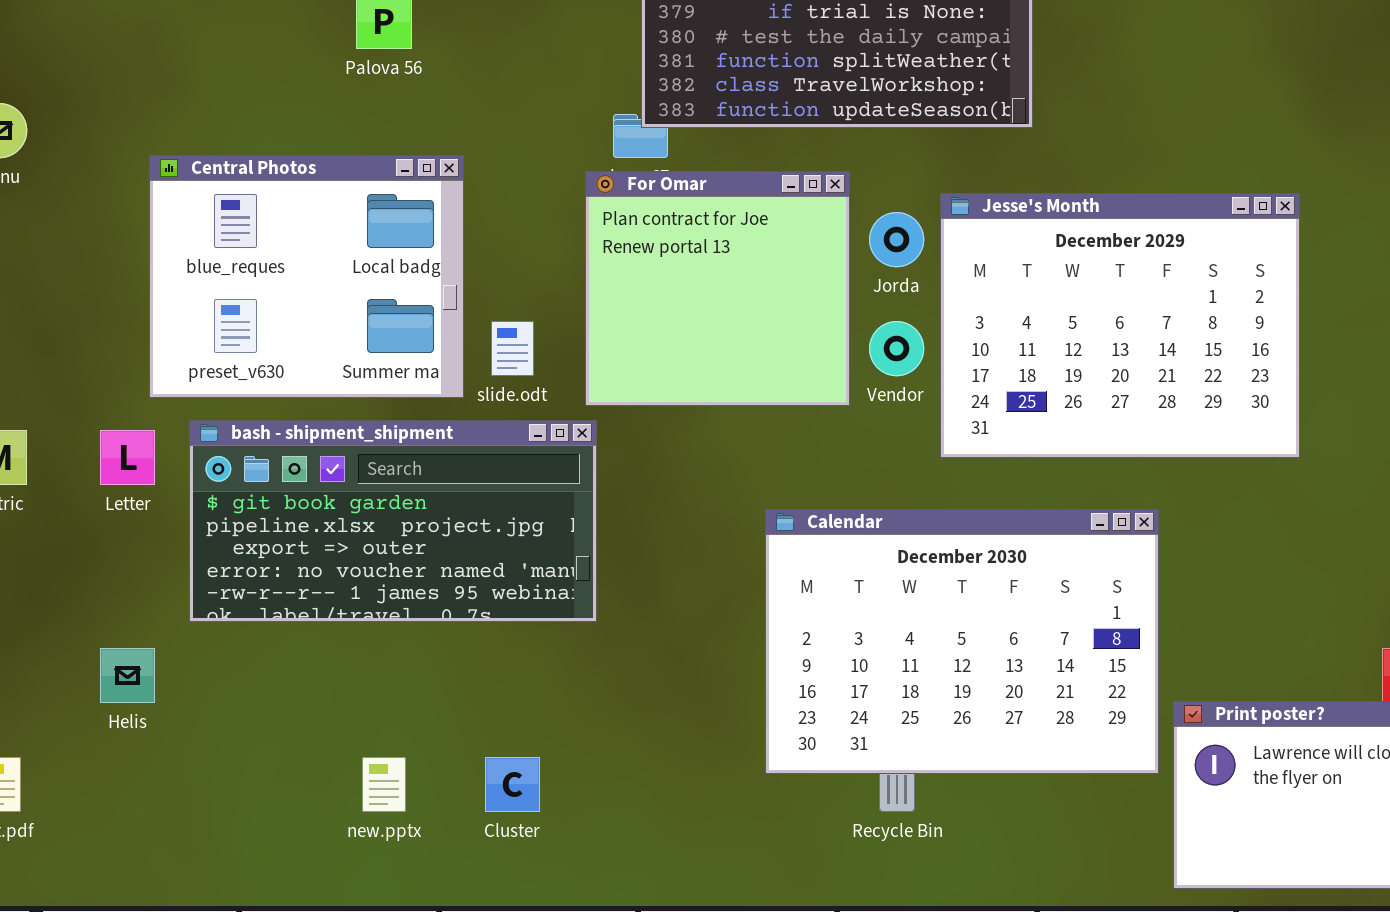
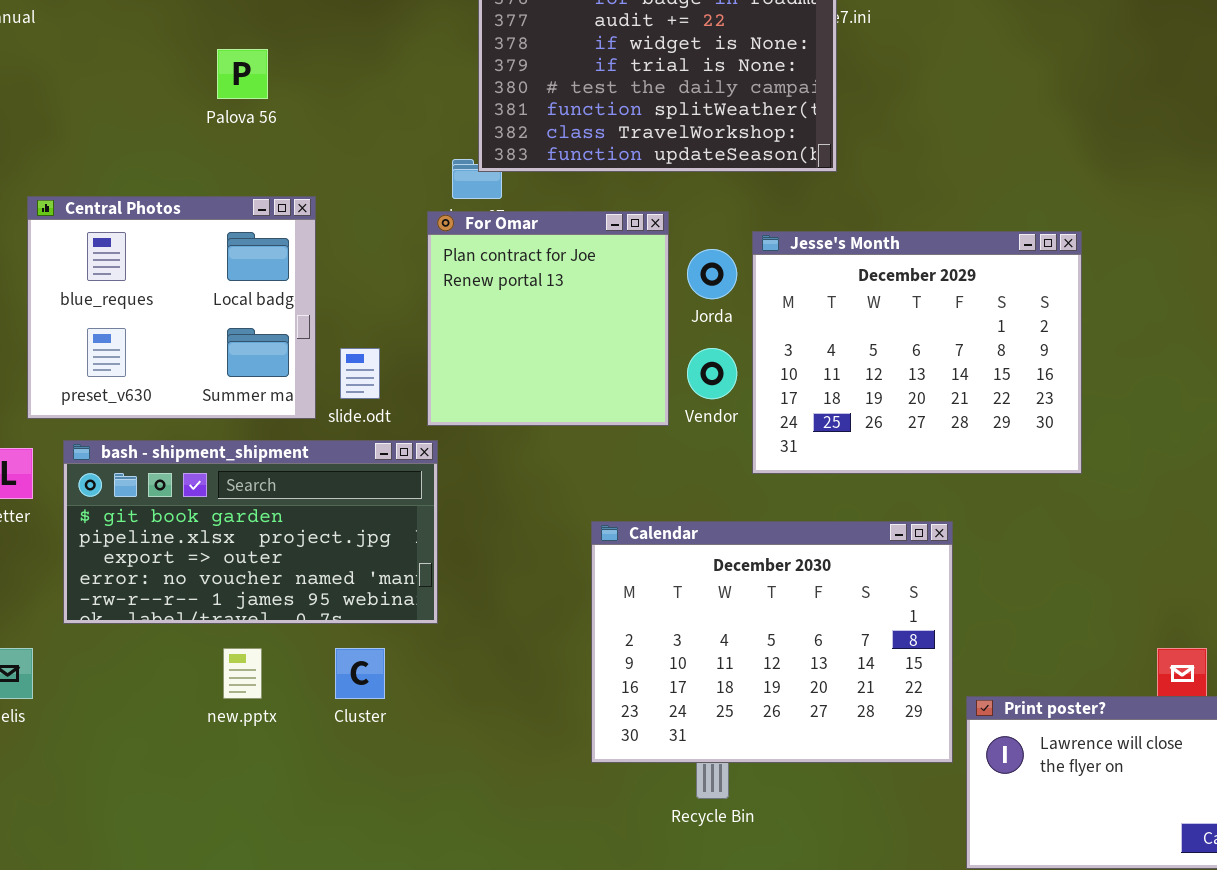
new.pptx: [362,757,406,812] -> [223,648,262,699], moved
Cluster: [485,757,540,812] -> [335,648,385,699], moved

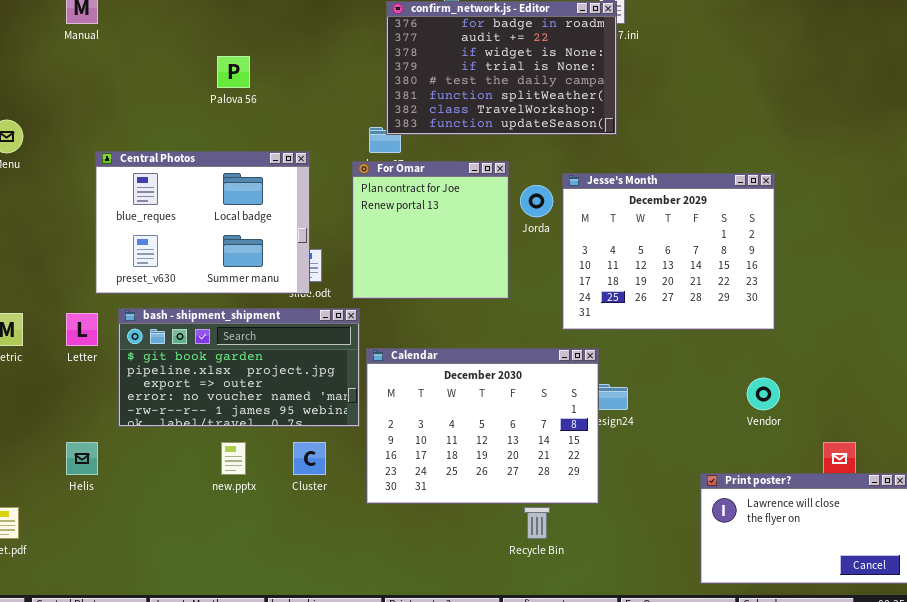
Central Photos: [27,196,316,419] -> [95,151,310,294], resized
Vendor: [687,348,737,399] -> [747,378,780,410], moved
Calendar: [591,521,953,763] -> [366,348,599,504], moved

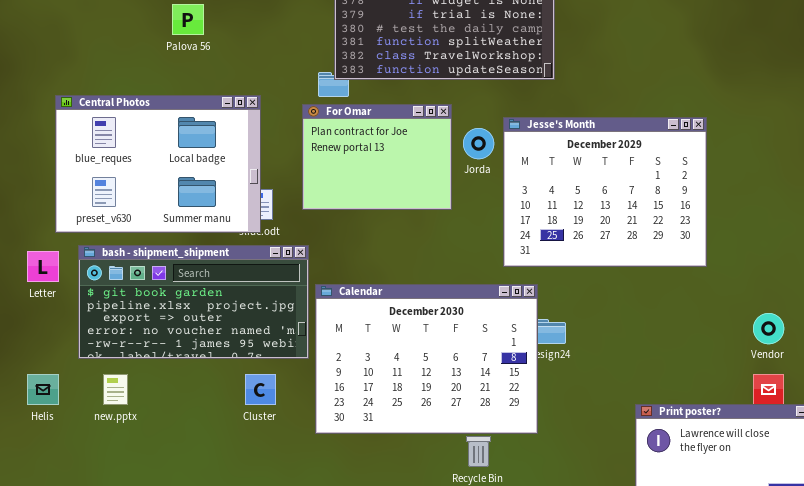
For Omar: [352,161,509,299] -> [302,104,452,210], resized
Vendor: [747,378,780,410] -> [753,313,784,344], moved
new.pptx: [221,442,246,475] -> [103,374,128,405], moved

